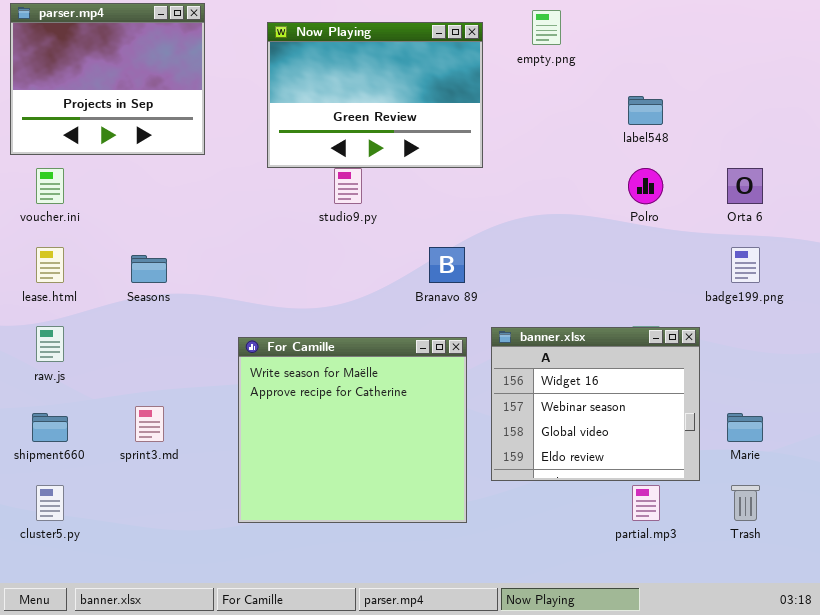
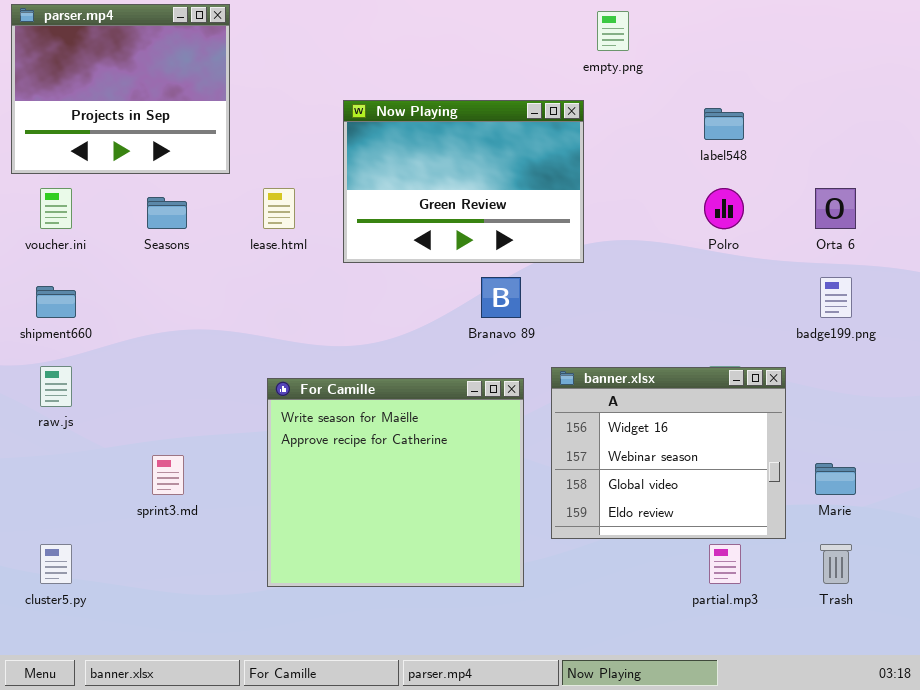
Now Playing: [267,22,483,168] -> [343,100,584,263], moved
lease.html: [36,247,64,283] -> [263,188,295,229], moved
Seasons: [131,255,167,283] -> [147,197,187,229], moved
shipment660: [32,413,68,442] -> [36,286,76,318], moved

